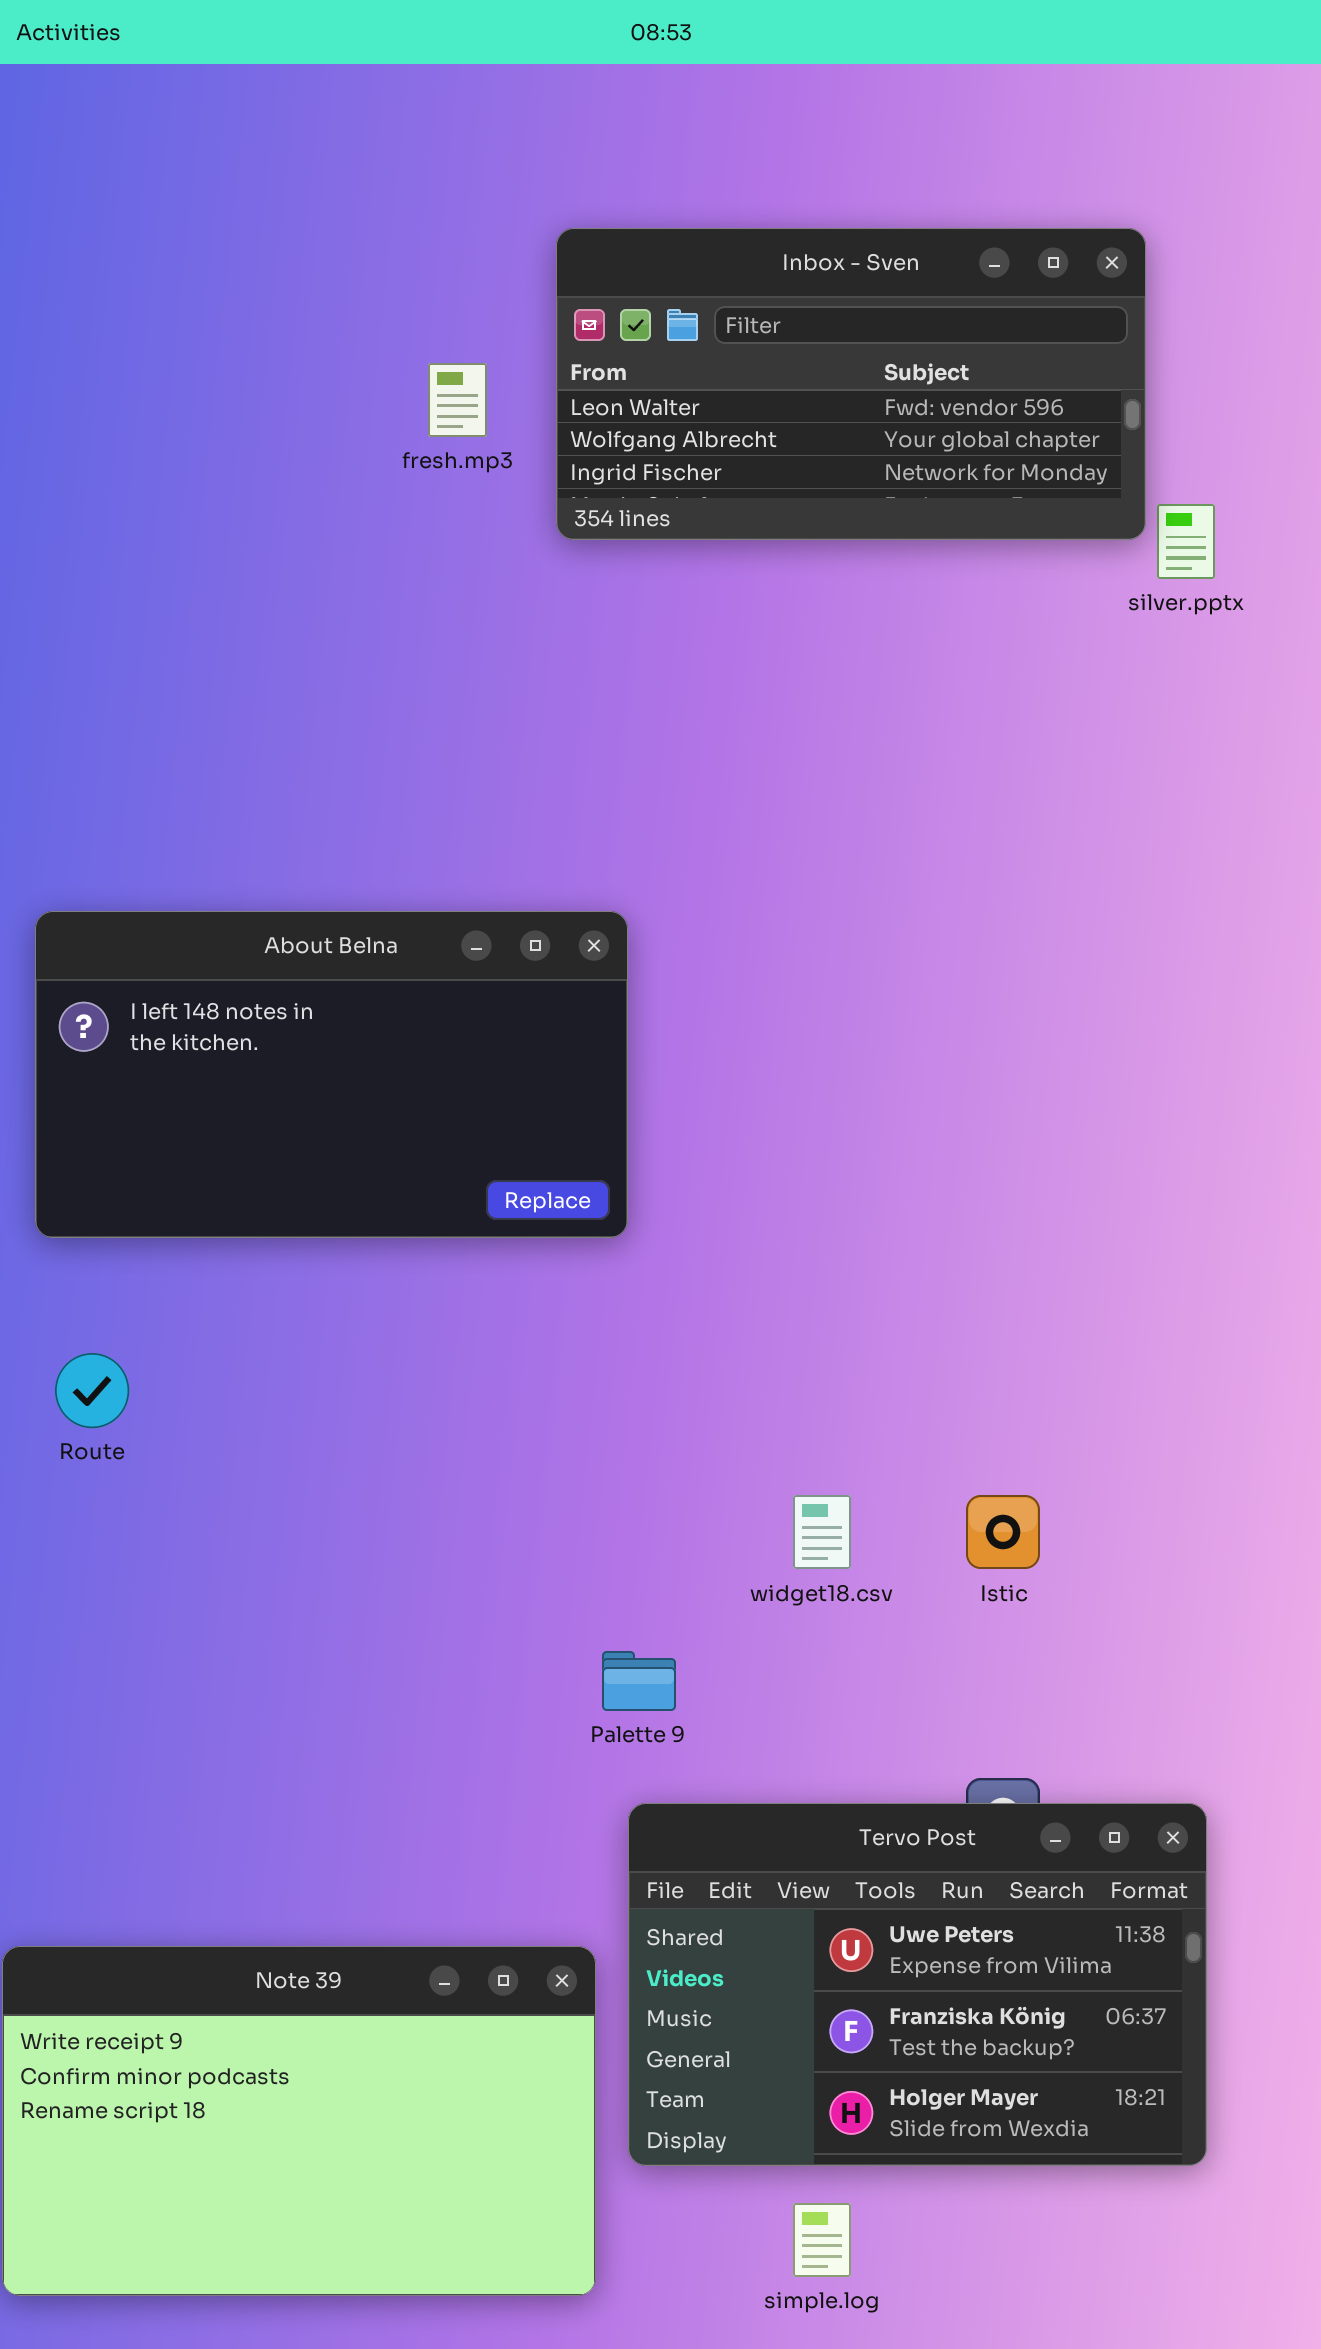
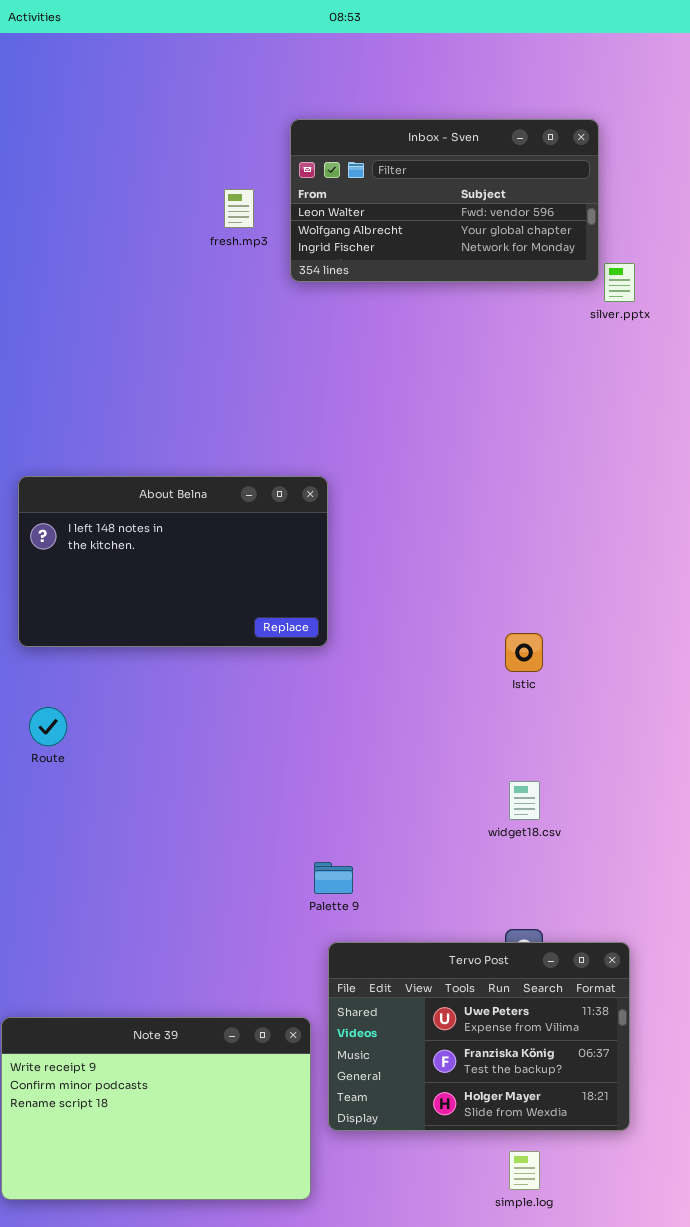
widget18.csv: [793,1495,851,1569] -> [509,781,540,820], moved
Istic: [966,1495,1040,1569] -> [505,633,543,672], moved
simple.log: [793,2203,851,2277] -> [509,1151,540,1190], moved

